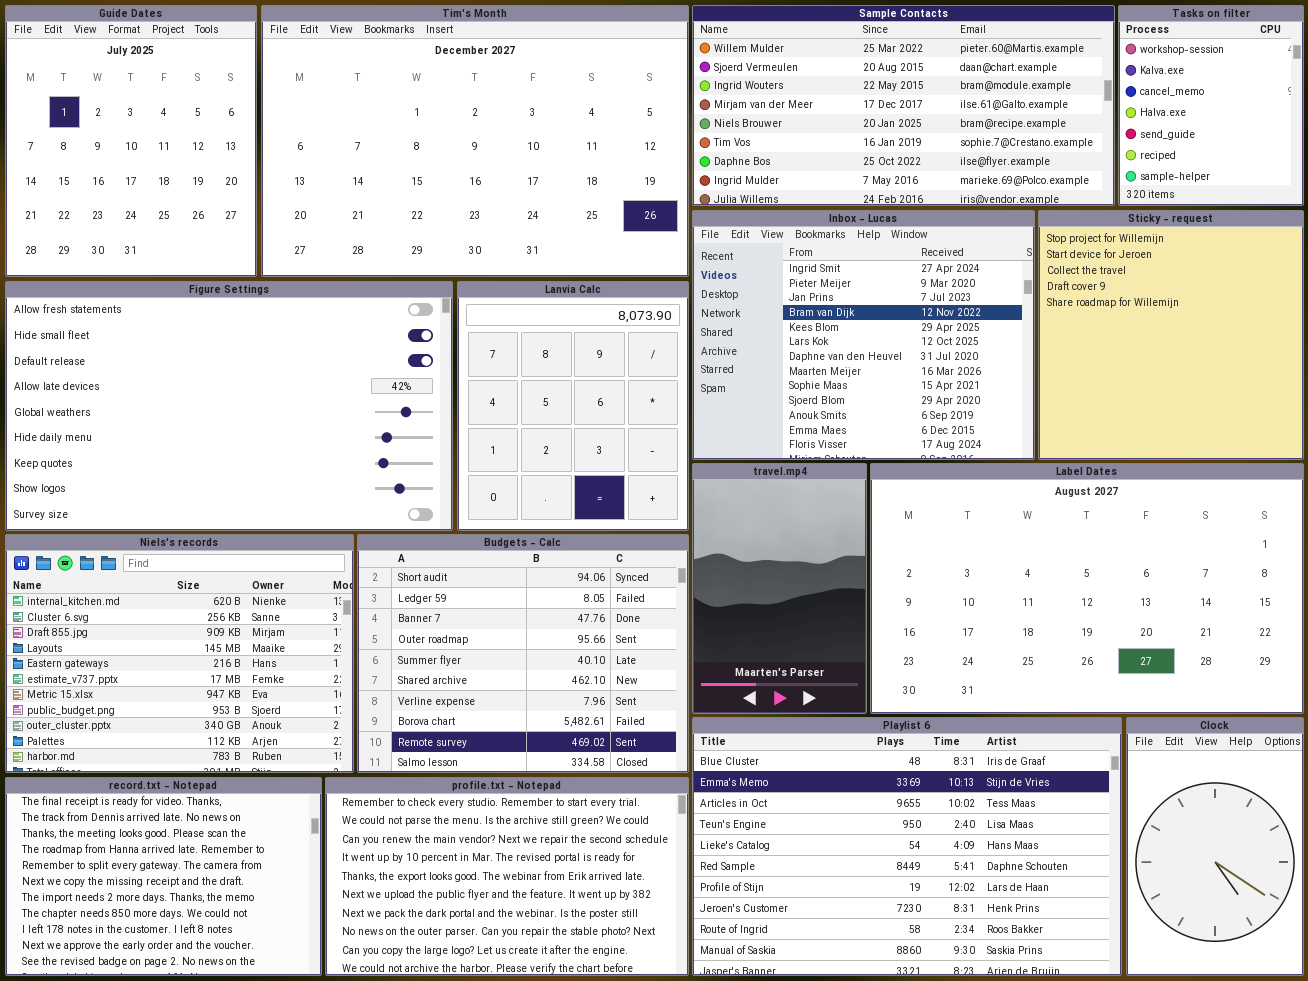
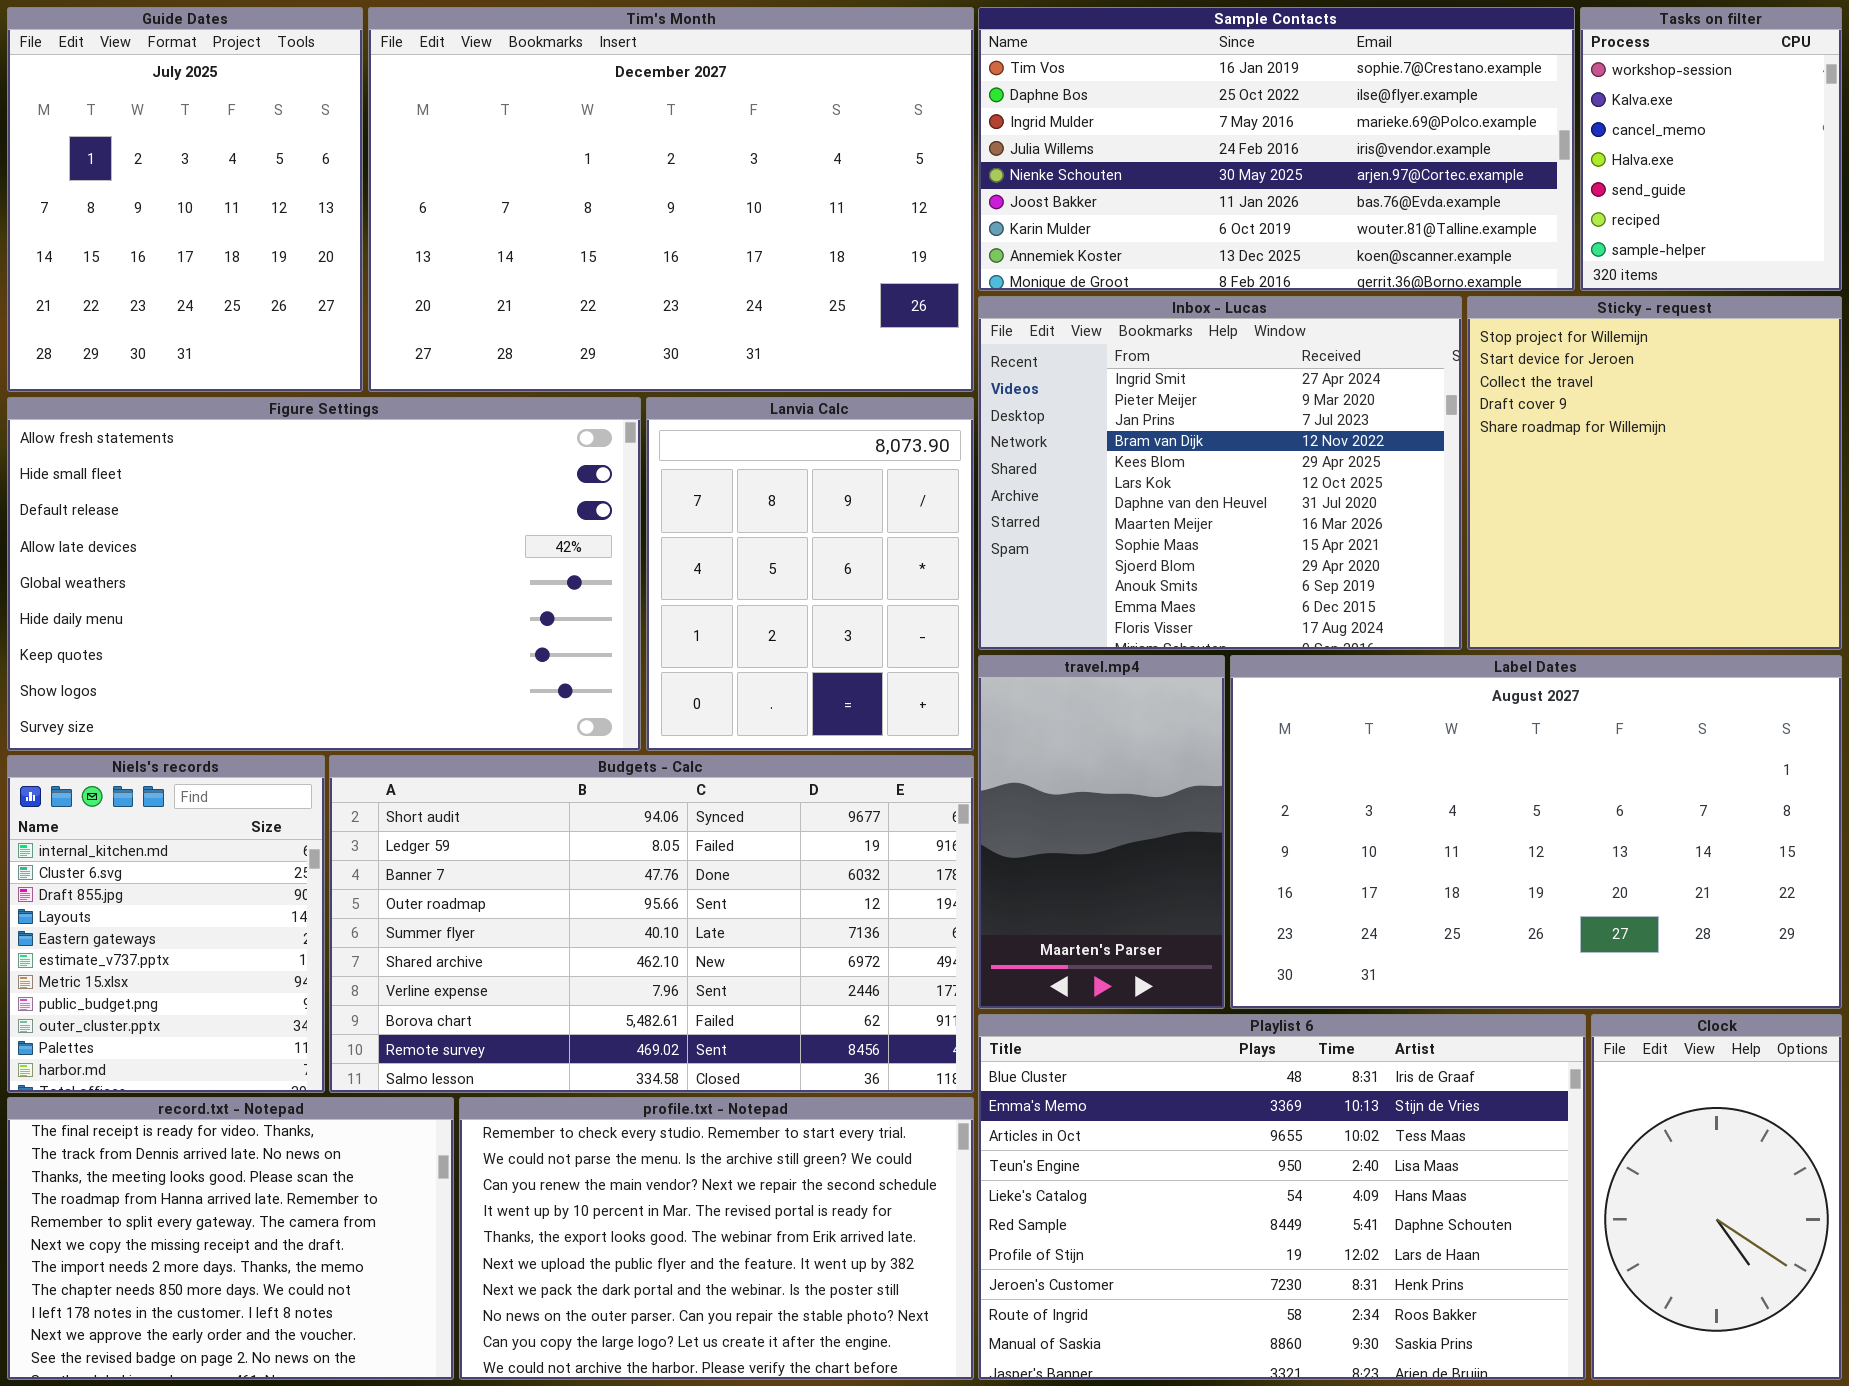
Sample Contacts: [692,5,1115,206] -> [978,7,1575,291], scrolled down 5 rows
Niels's records: [5,534,354,773] -> [7,755,325,1093], resized
Budgets - Calc: [357,534,689,773] -> [329,755,974,1093], resized

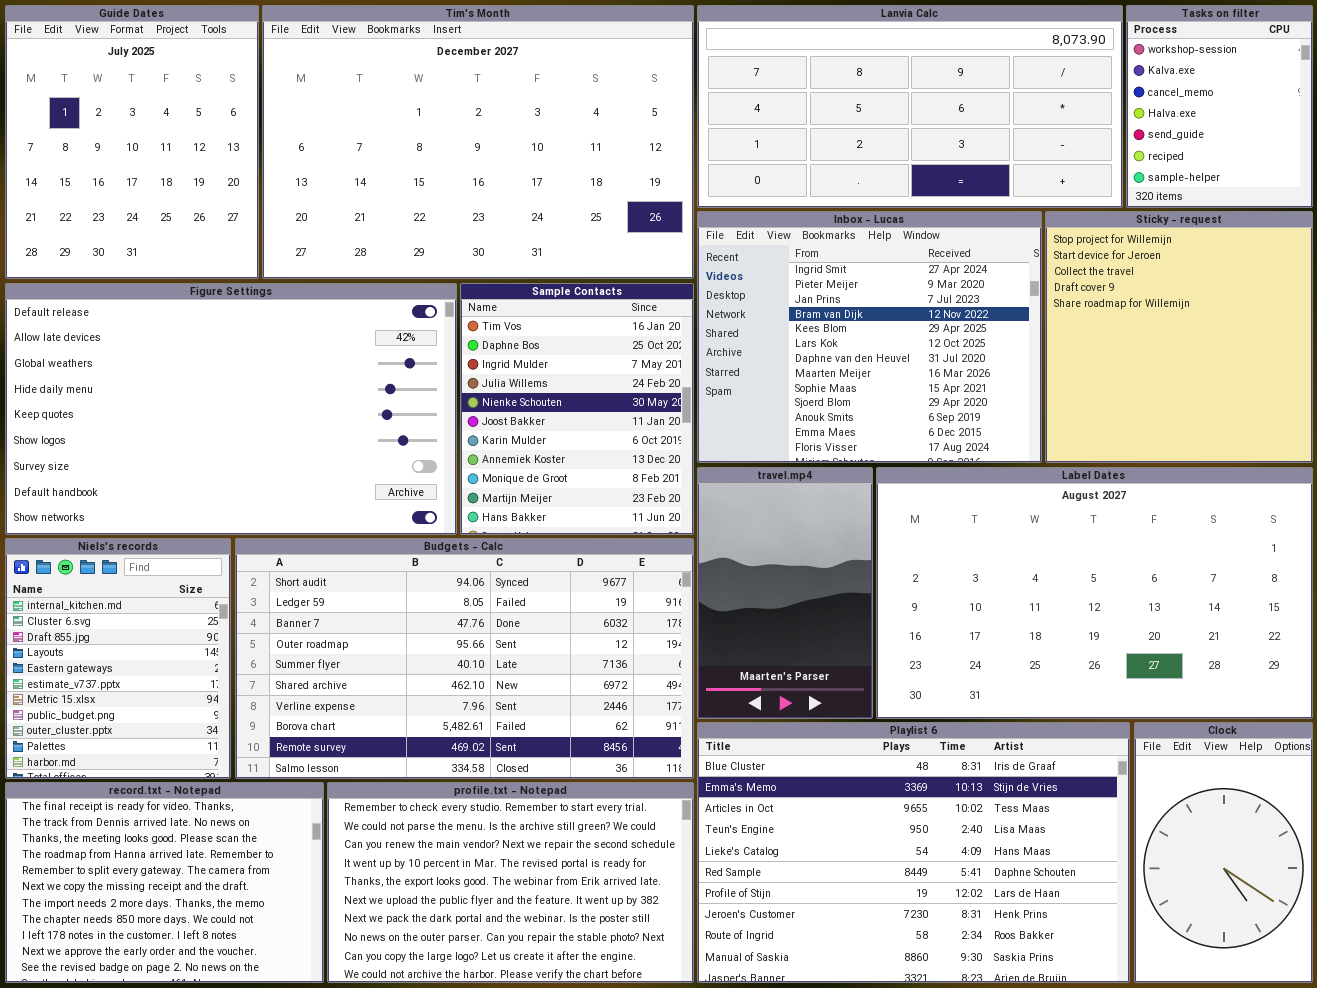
Sample Contacts: [978,7,1575,291] -> [460,283,694,535], moved, resized
Figure Settings: [7,397,641,751] -> [5,283,457,535], scrolled down 2 rows
Lanvia Calc: [646,397,974,751] -> [697,5,1123,208], moved, resized

